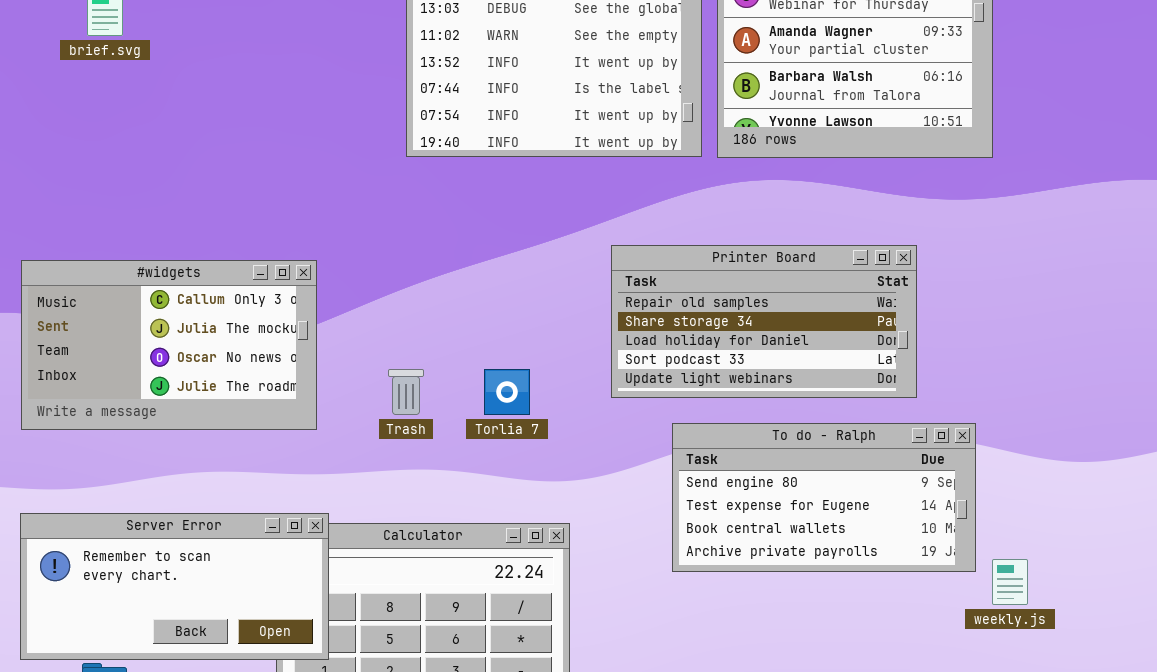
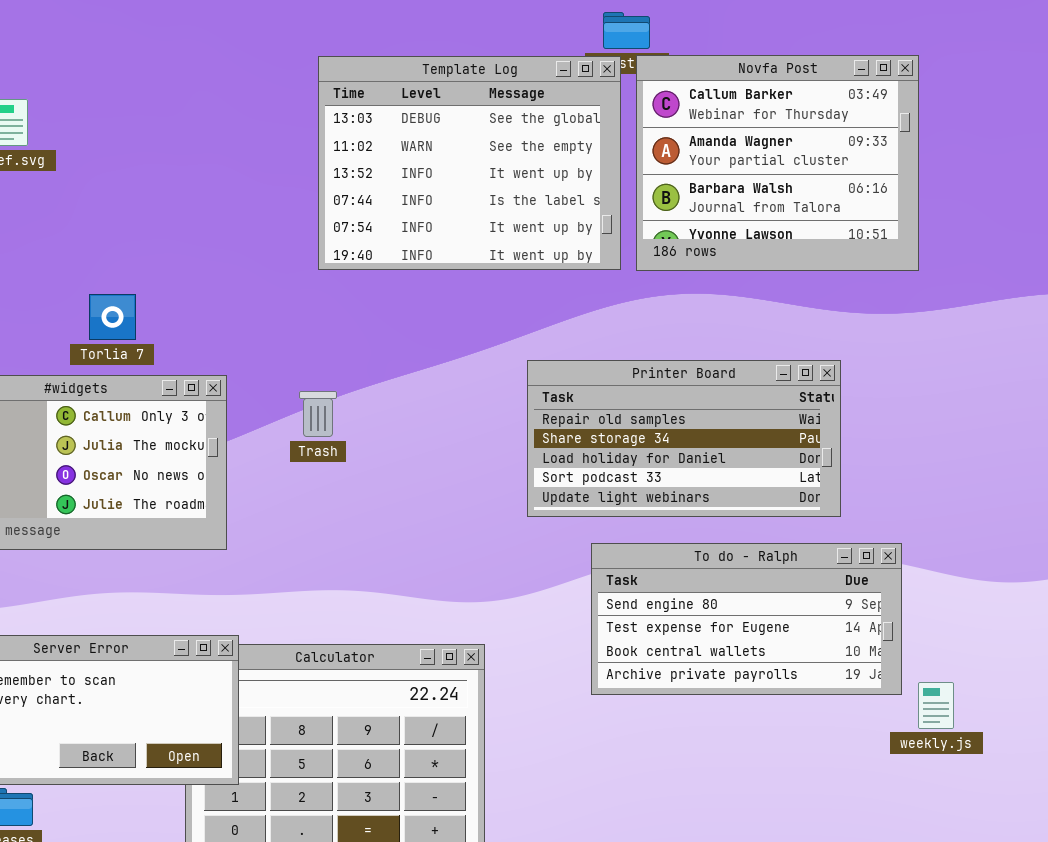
Trash: [388,369,424,415] -> [299,391,337,437], moved
Torlia 7: [484,369,530,415] -> [89,294,136,340], moved

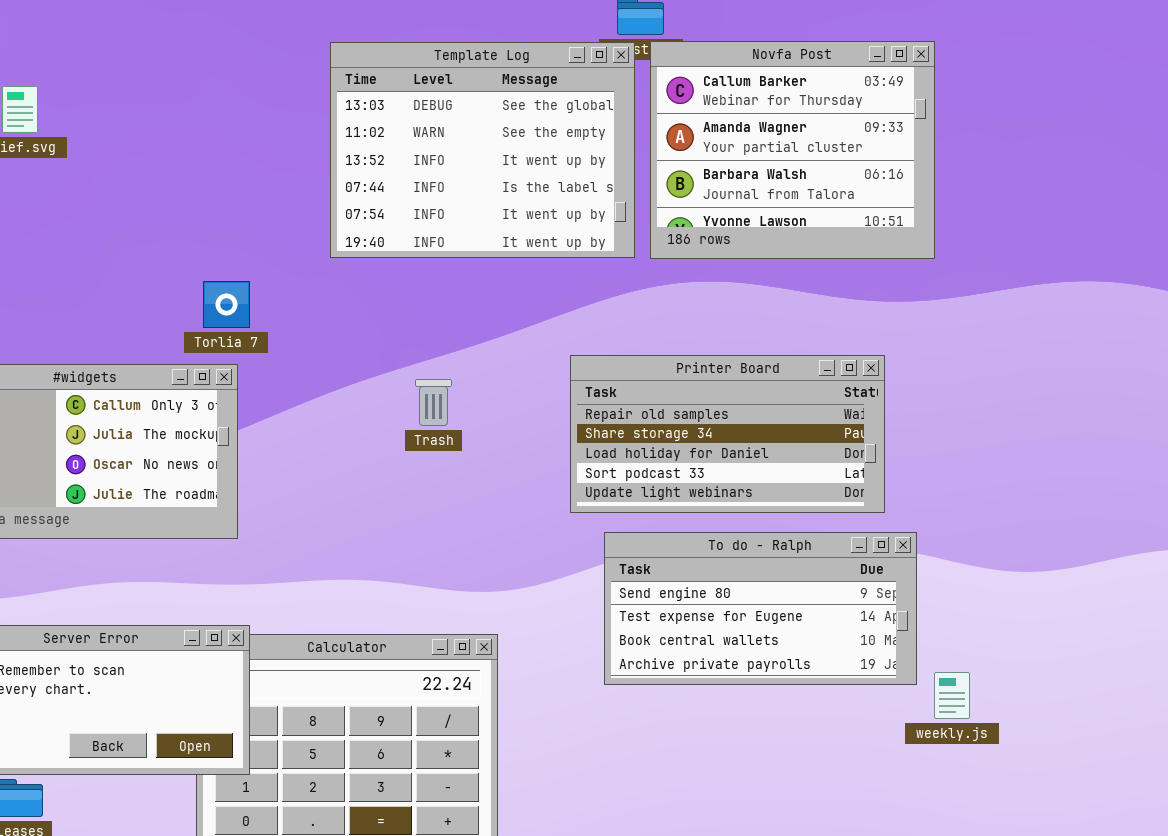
Torlia 7: [89,294,136,340] -> [203,281,250,328], moved
Printer Board: [527,360,841,517] -> [570,355,885,513], moved
Trash: [299,391,337,437] -> [415,379,452,426], moved

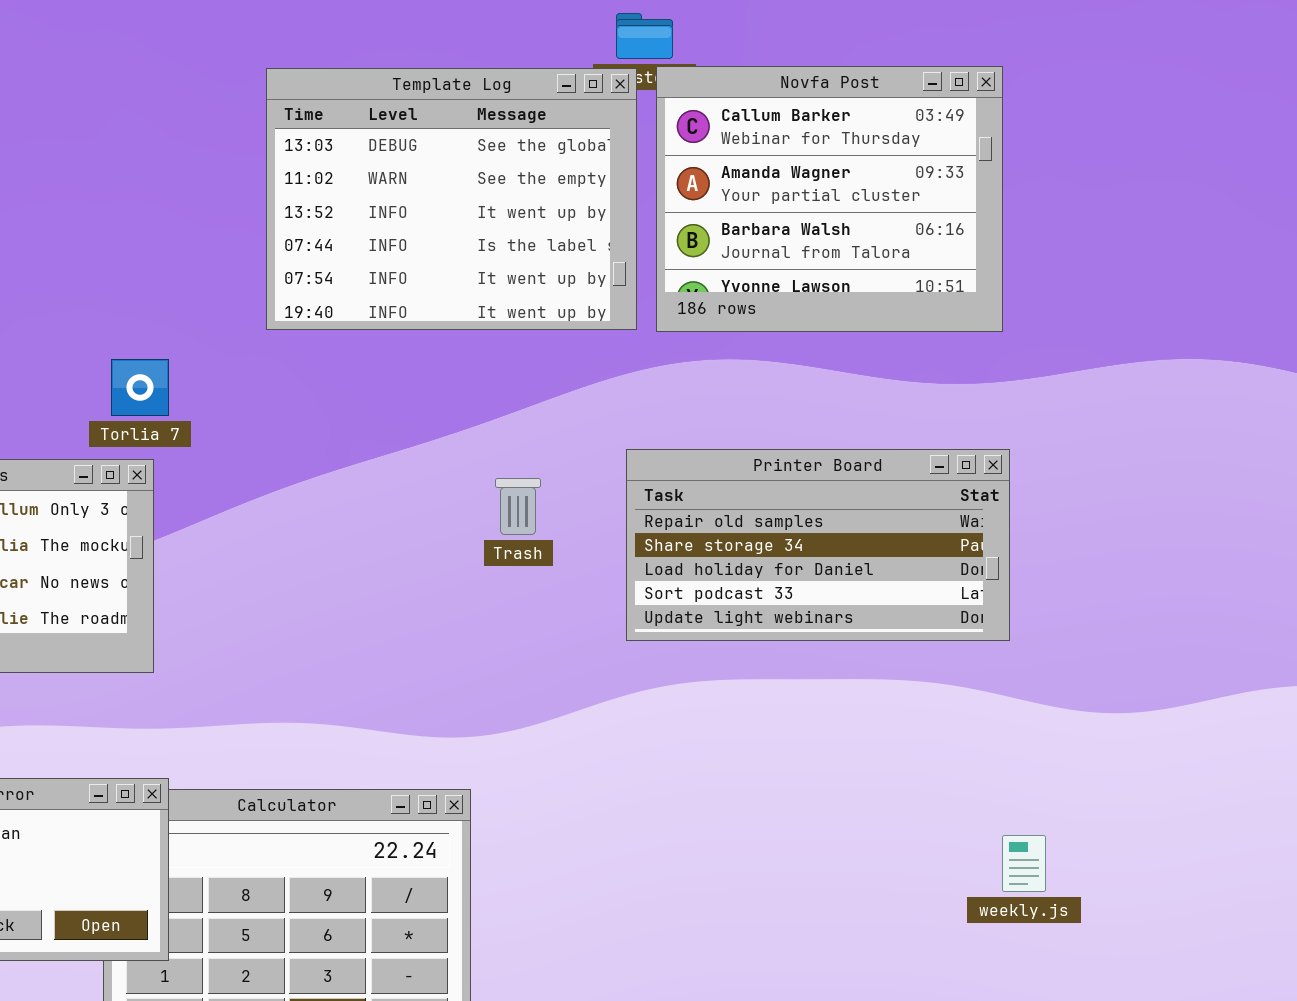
Printer Board: [570,355,885,513] -> [626,449,1010,641], moved
Trash: [415,379,452,426] -> [495,478,541,535], moved
To do - Ralph: [604,532,917,685] -> none, closed

